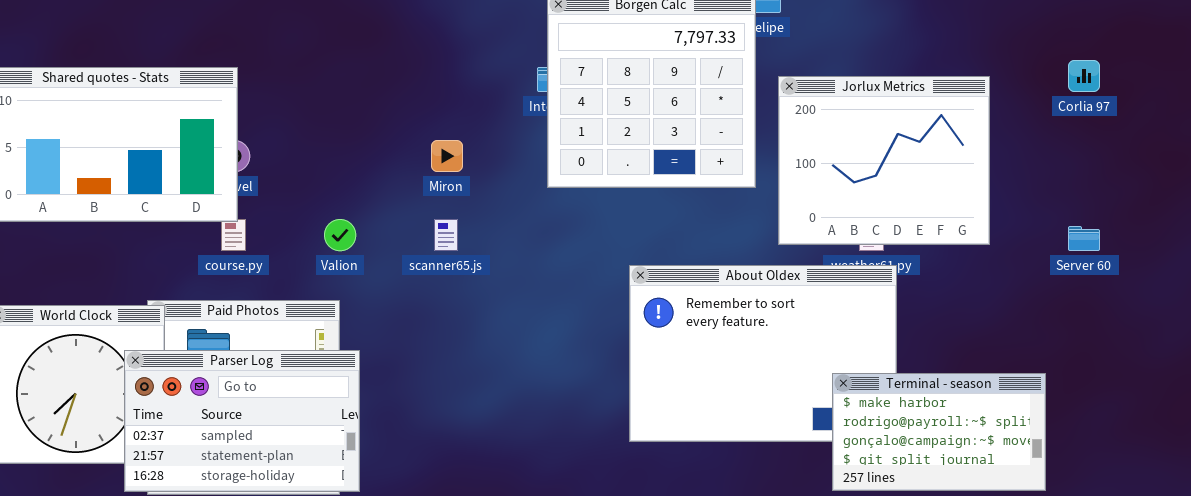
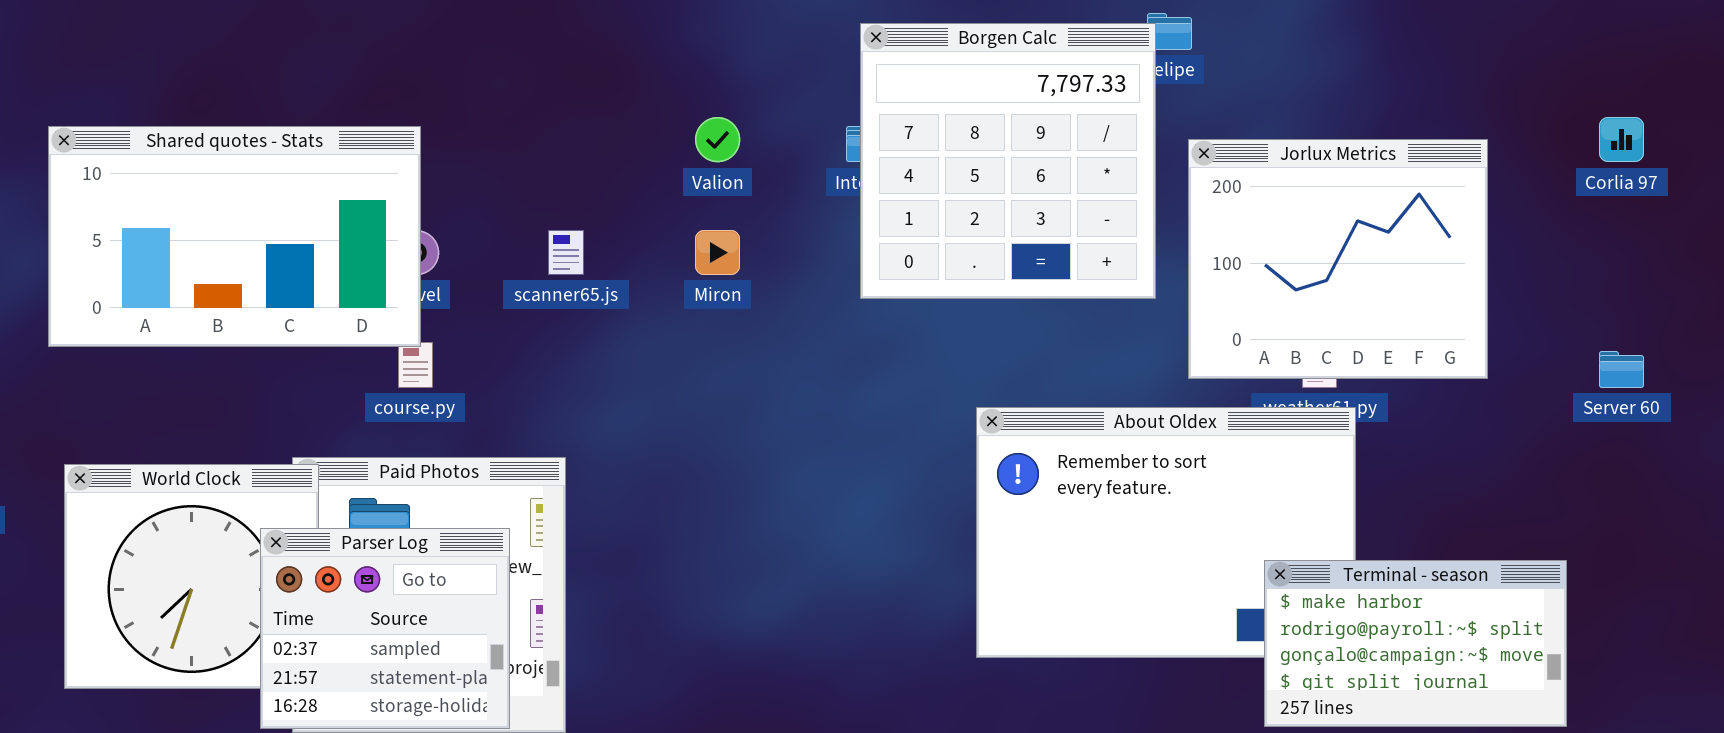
Valion: [324,219,356,251] -> [695,117,740,162], moved
scanner65.js: [434,219,458,251] -> [548,230,584,275], moved
Parser Log: [124,350,360,492] -> [260,528,510,729], resized

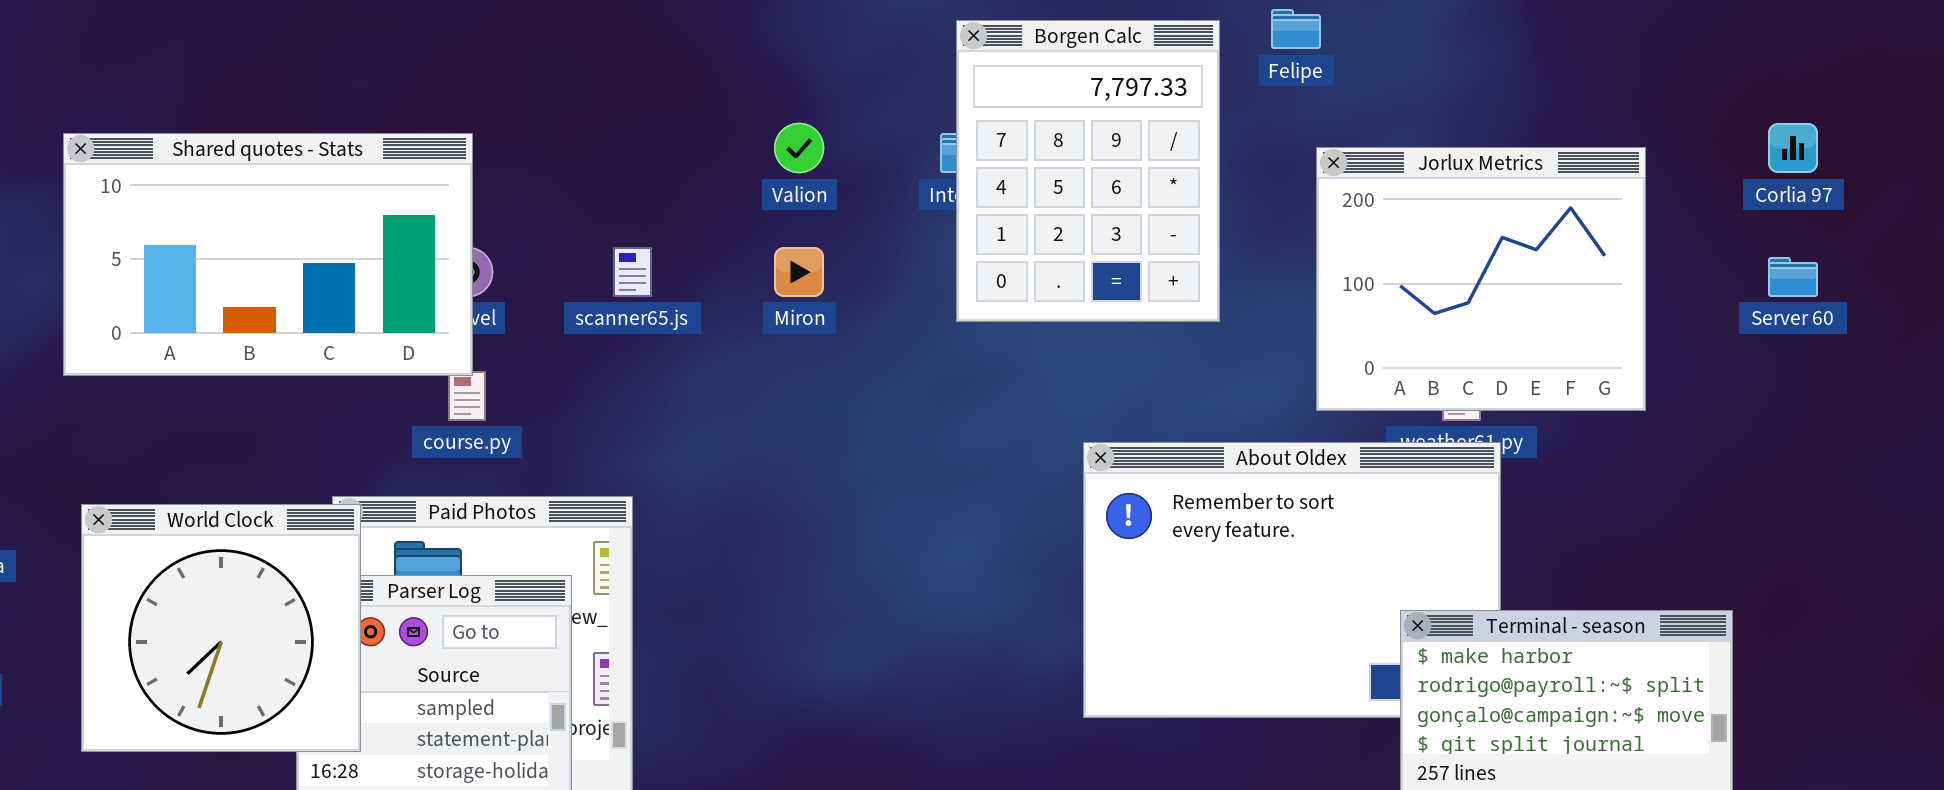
Borgen Calc: [860,23,1156,299] -> [956,20,1220,322], resized
Server 60: [1599,351,1644,388] -> [1768,257,1818,297], moved
World Clock: [64,464,319,689] -> [81,504,361,752], raised

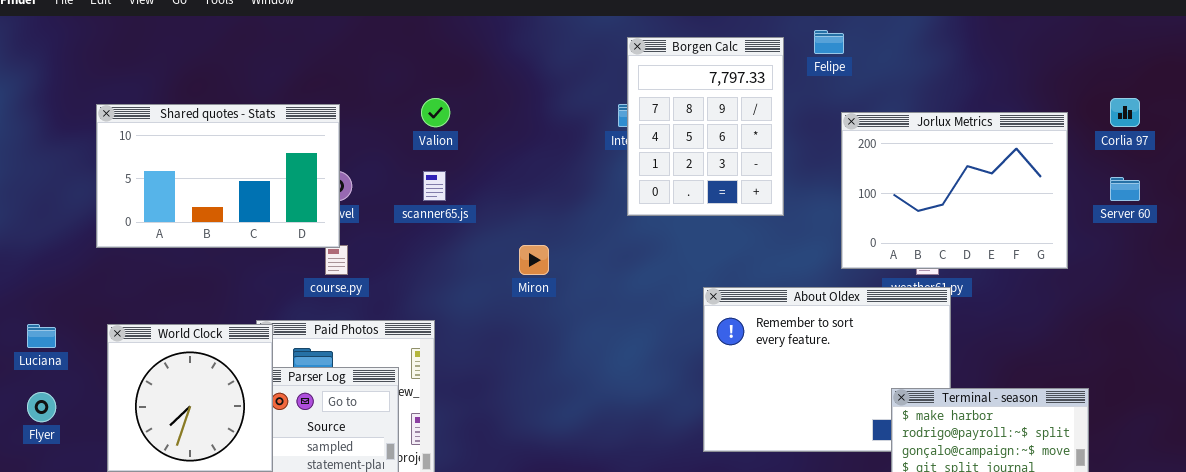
Valion: [774,123,824,173] -> [421,98,450,127], moved
Jorlux Metrics: [1316,147,1646,411] -> [841,112,1068,269], resized
Miron: [774,247,824,297] -> [519,245,549,275], moved

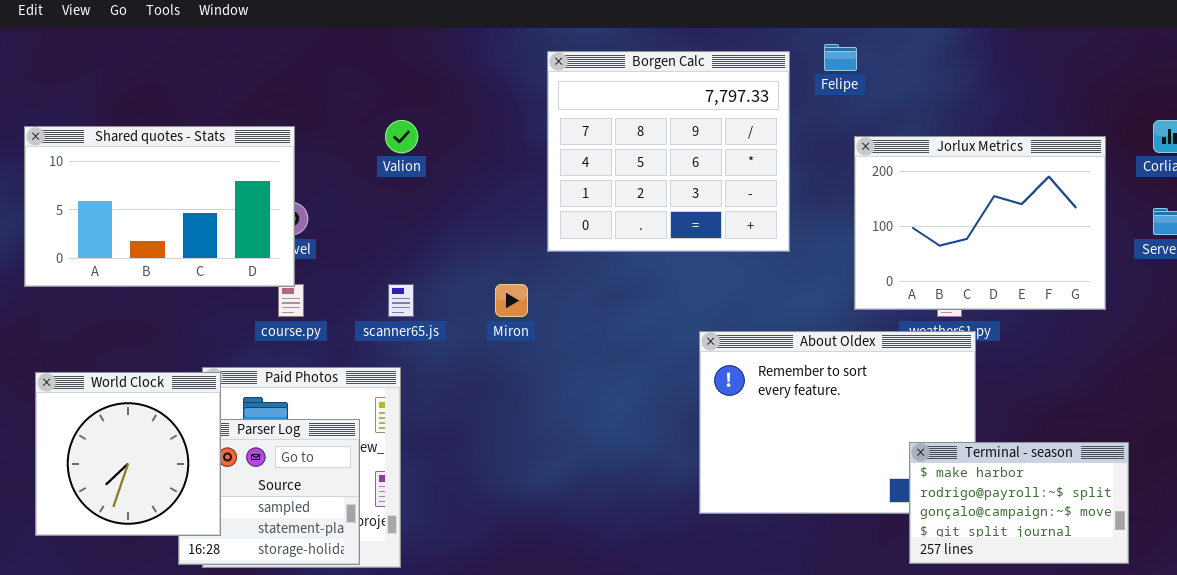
Borgen Calc: [627,37,784,216] -> [547,51,790,252], resized
scanner65.js: [423,171,446,201] -> [388,284,414,317], moved

